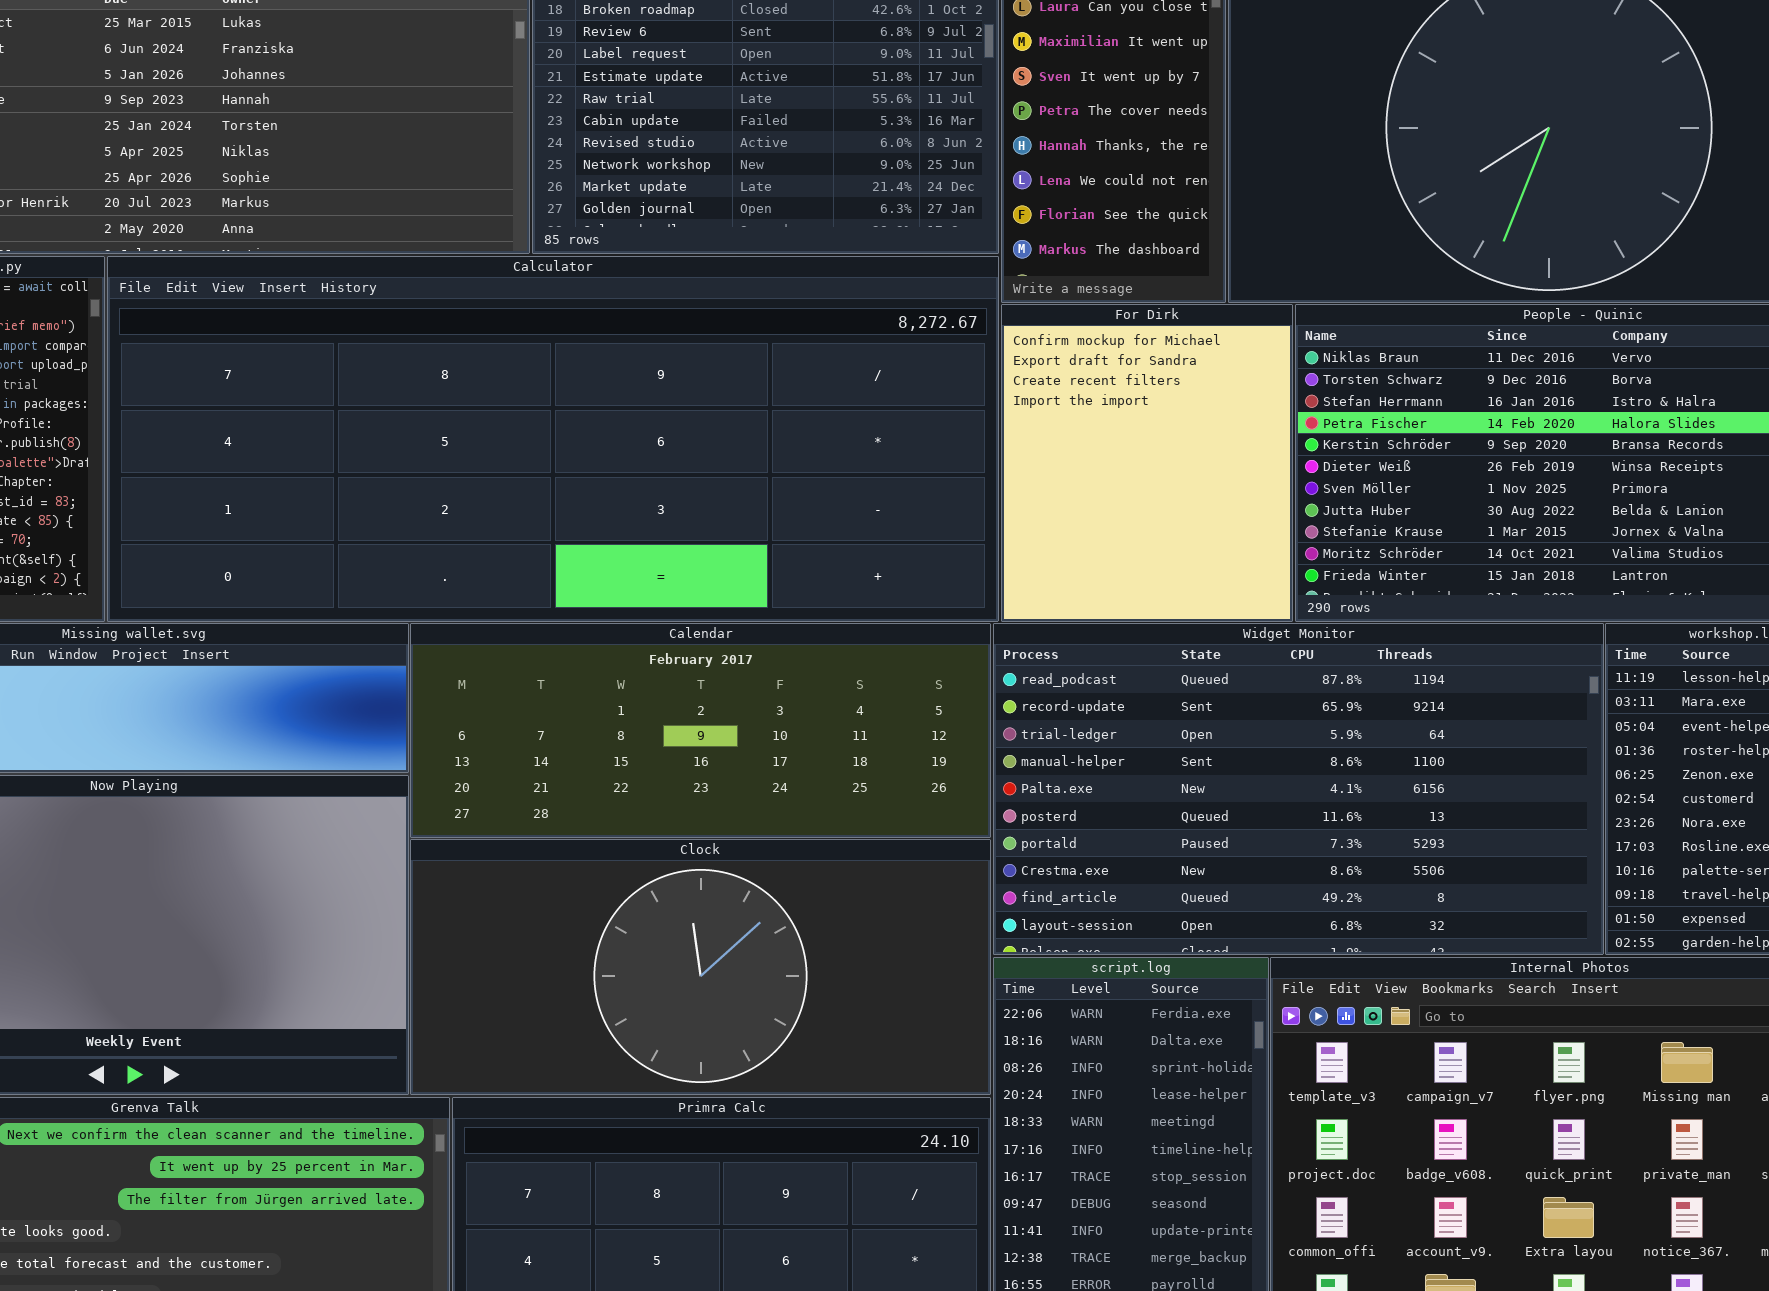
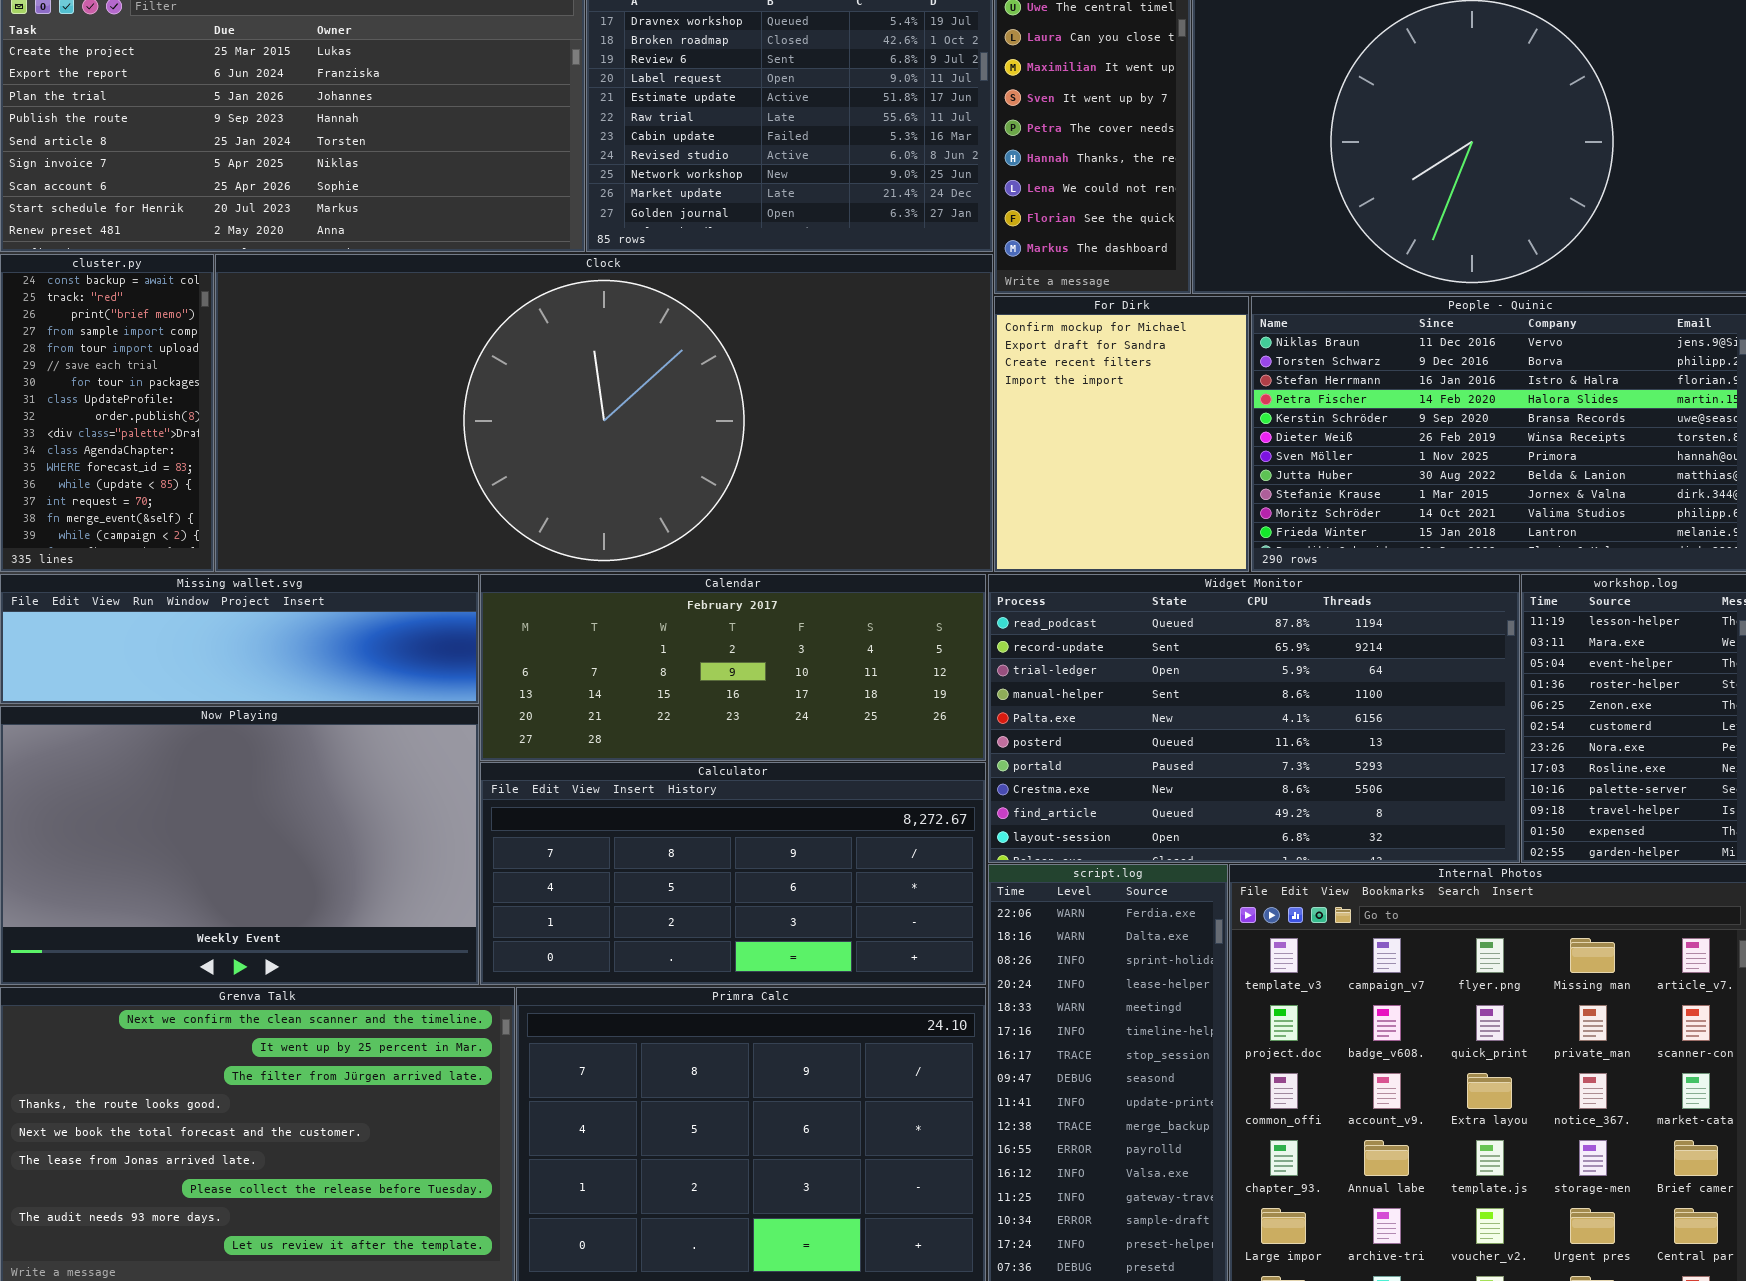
Calculator: [107,256,999,622] -> [480,762,986,985], moved, resized
Clock: [410,839,991,1095] -> [215,254,993,572], moved, resized

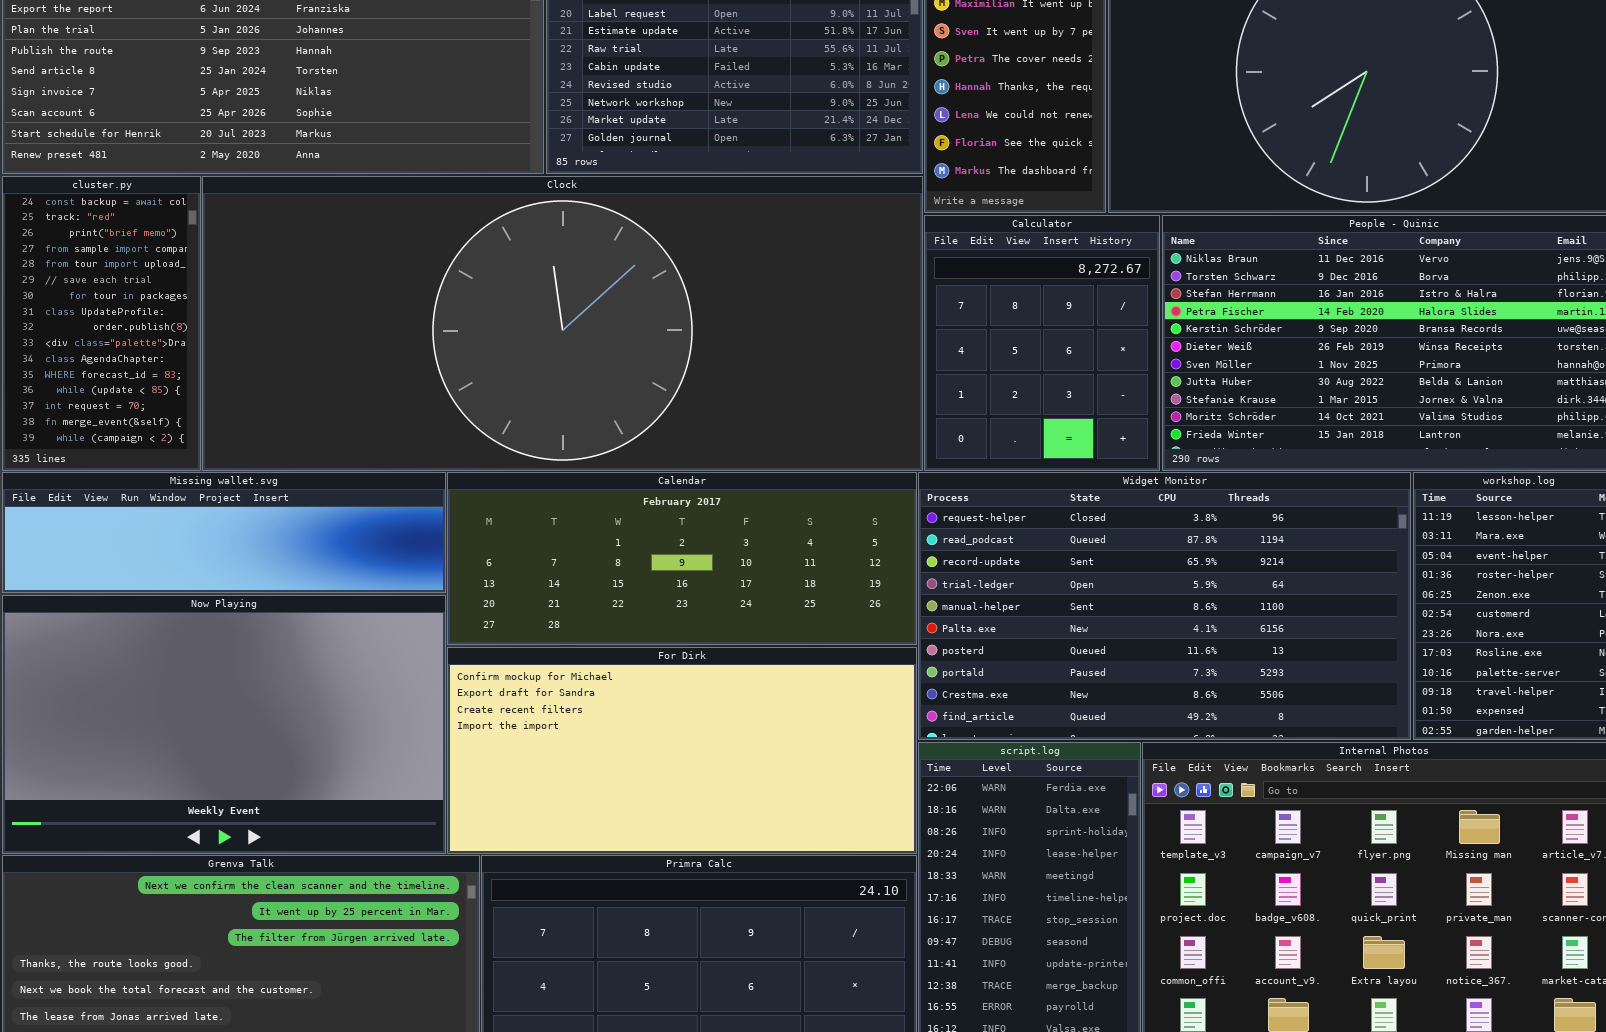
For Dirk: [994,296,1249,572] -> [447,647,917,854], moved, resized
Widget Monitor: [988,574,1520,863] -> [918,472,1411,740], scrolled up 1 row
Calculator: [480,762,986,985] -> [924,215,1160,471], moved, resized

